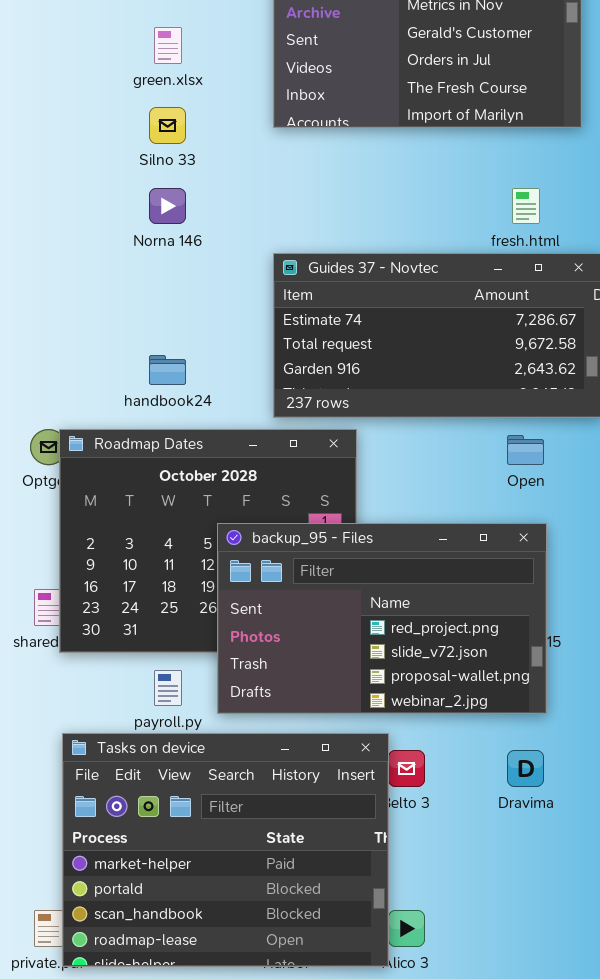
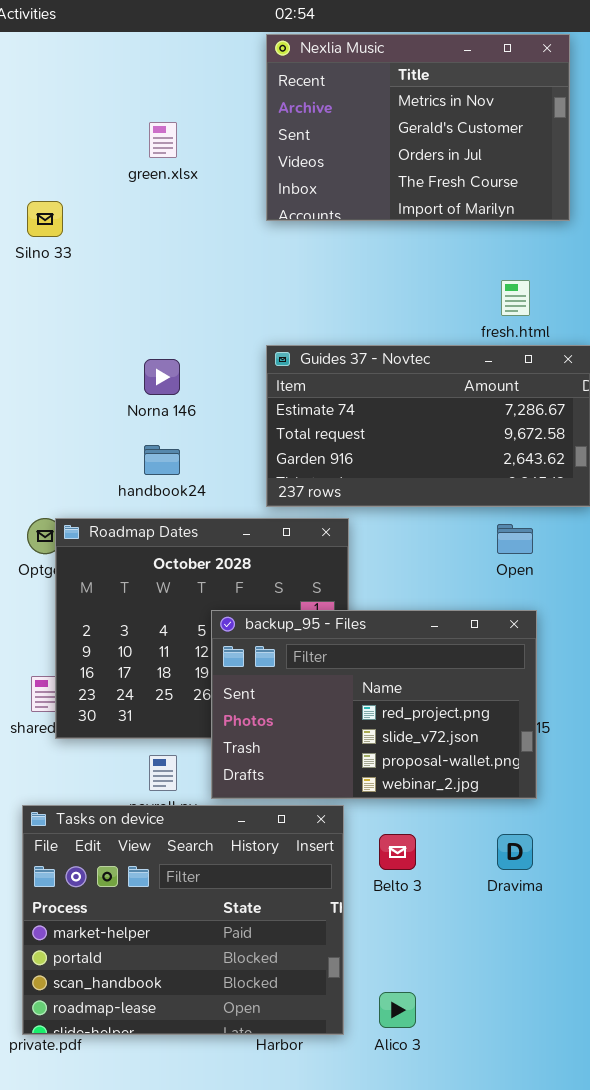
Silno 33: [149,107,186,144] -> [27,201,63,237], moved
Norna 146: [149,188,186,224] -> [144,359,180,395], moved
Tasks on device: [62,733,389,967] -> [22,805,344,1035], moved

